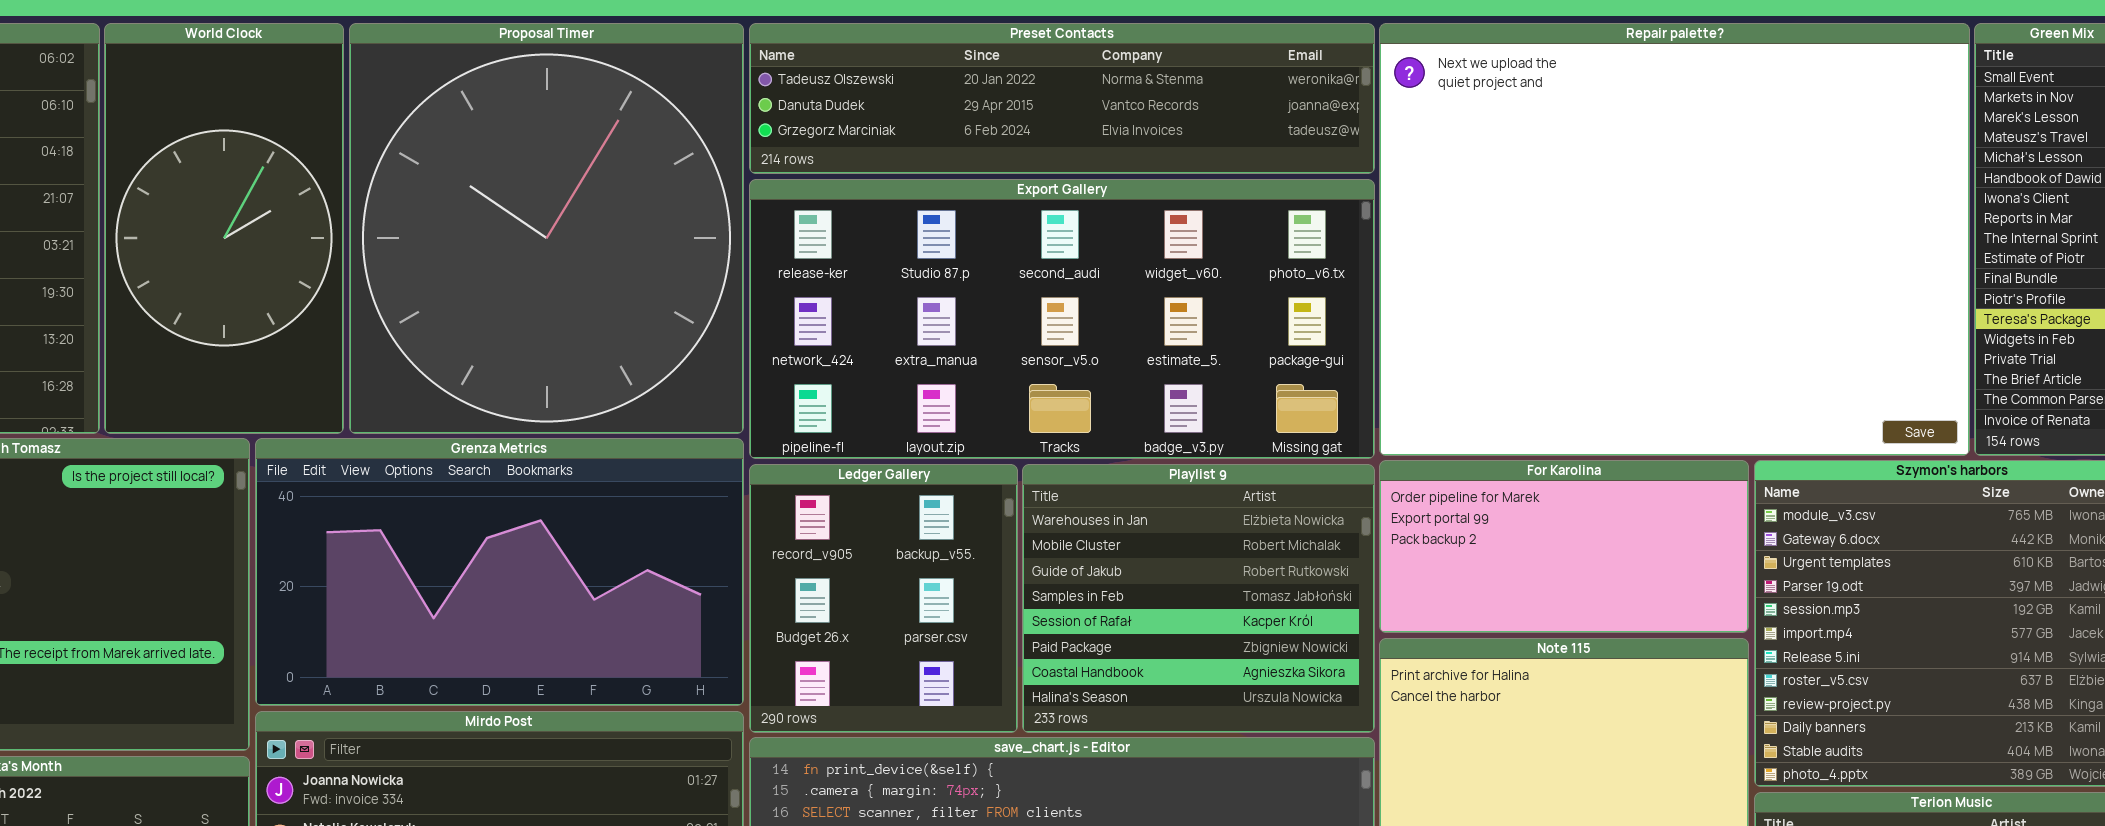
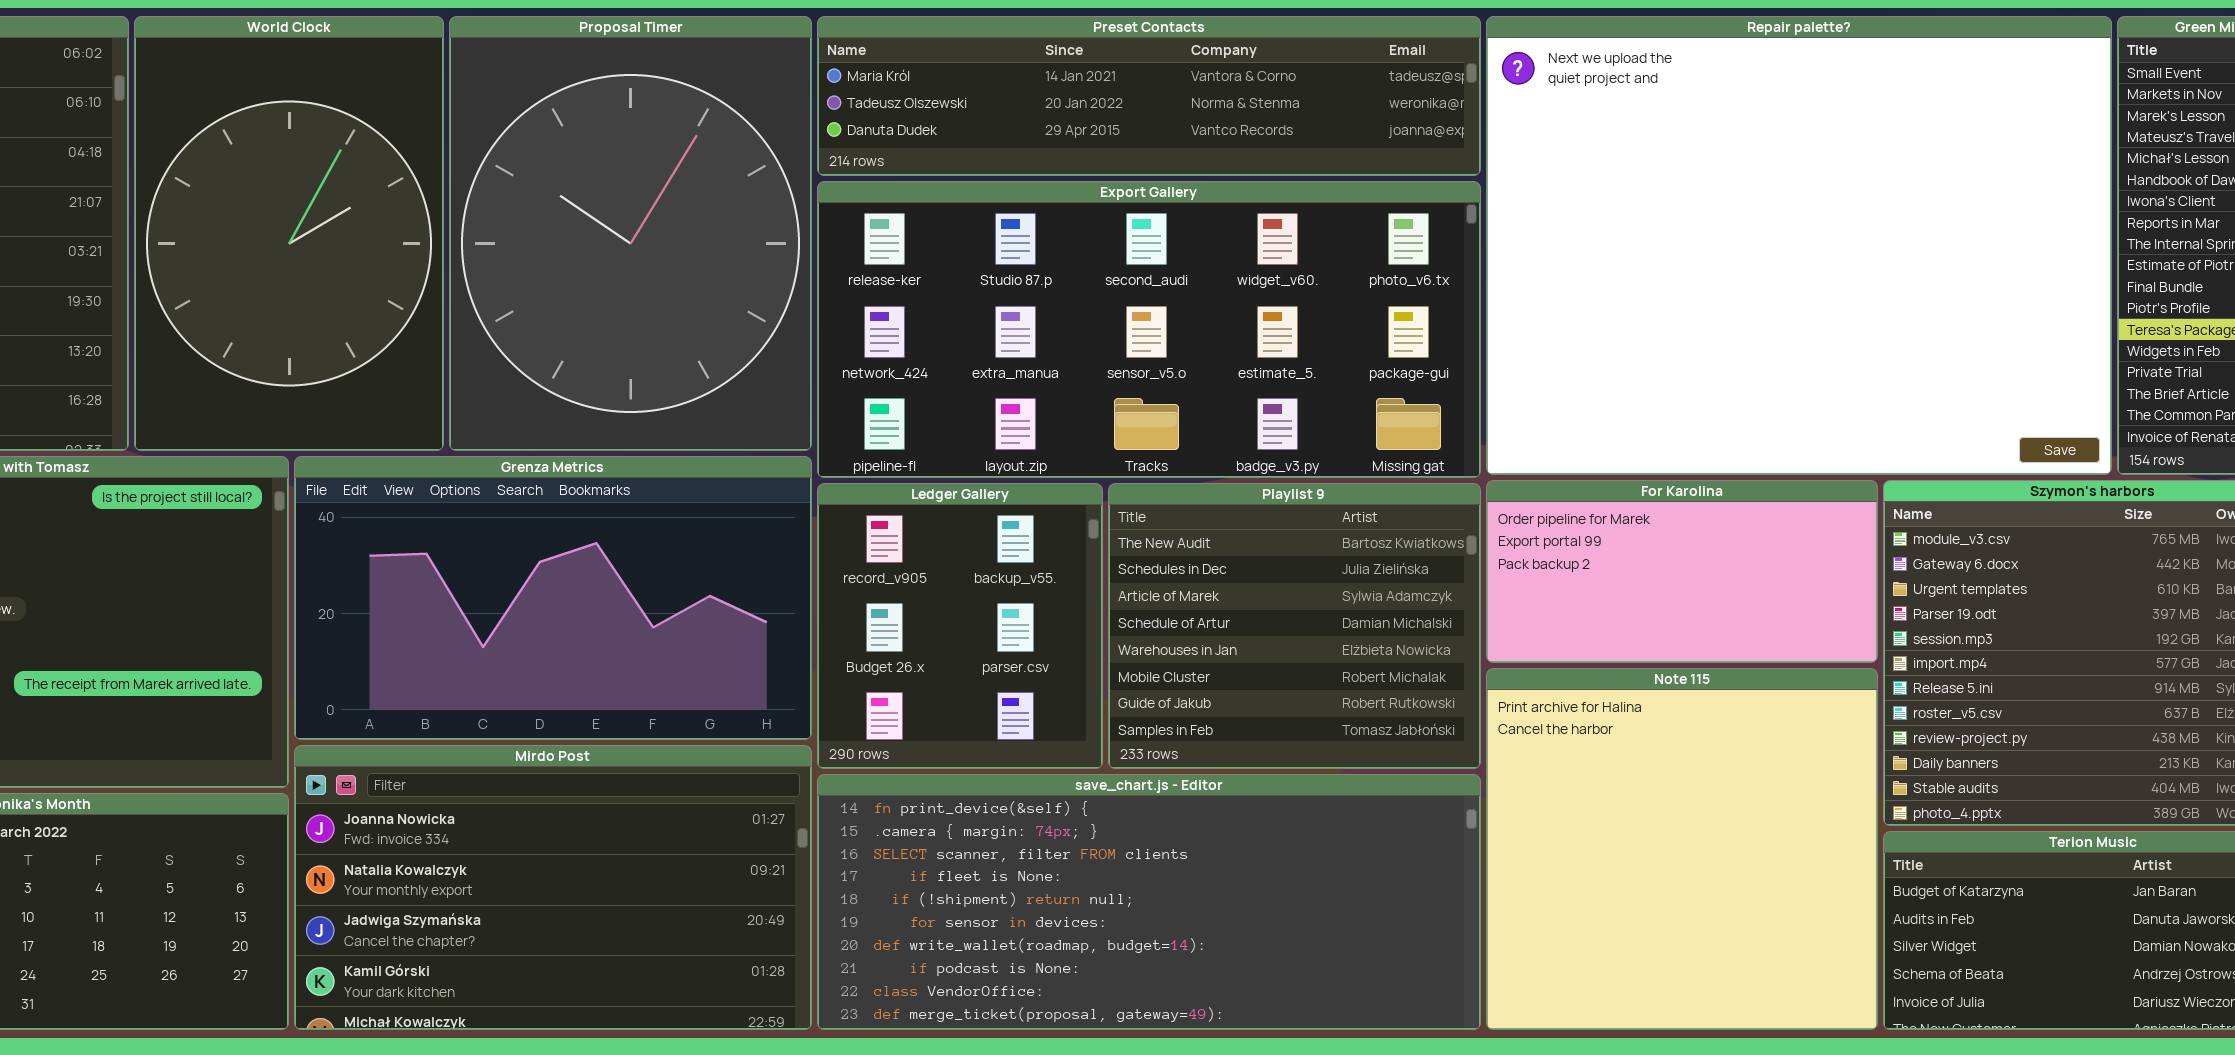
World Clock: [104,23,344,434] -> [134,16,444,451], resized
Proposal Timer: [349,23,744,434] -> [449,16,812,451], resized
Preset Contacts: [749,23,1375,174] -> [817,16,1481,176], scrolled up 1 row
Playlist 9: [1022,464,1375,733] -> [1108,483,1481,769], scrolled up 4 rows

